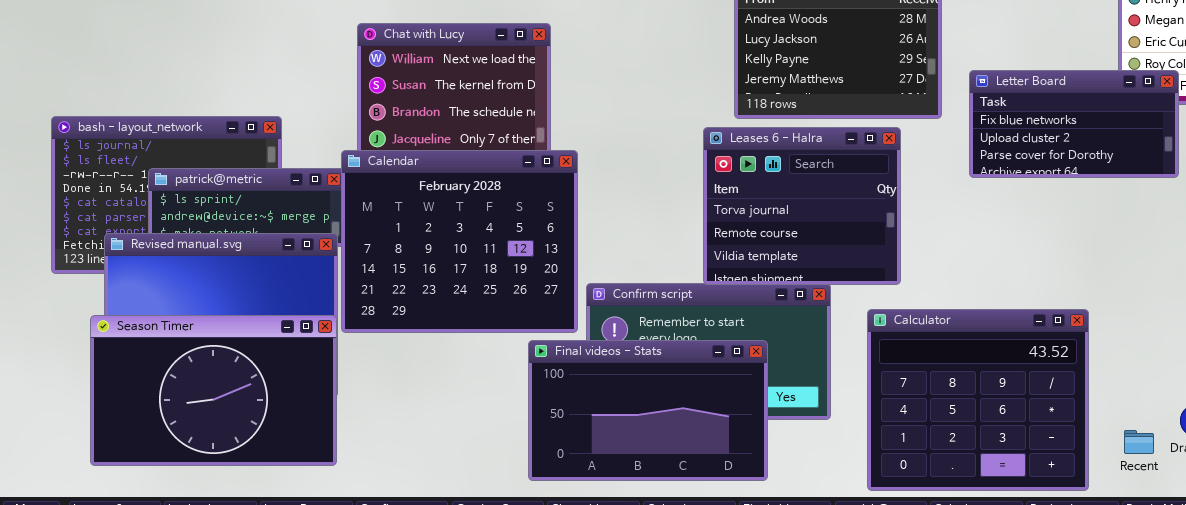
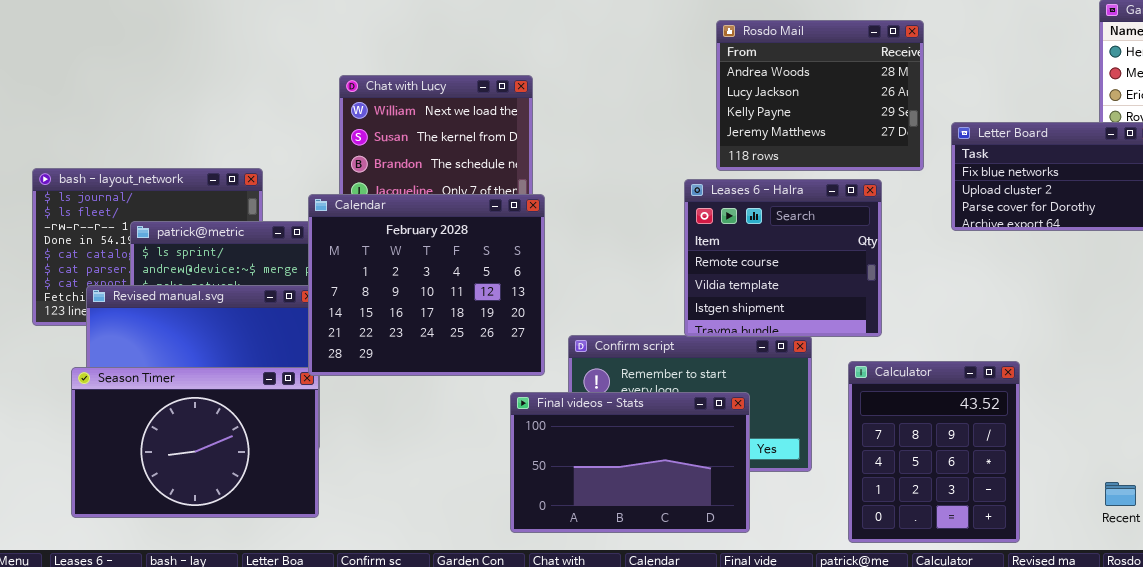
Leases 6 - Halra: [703,127,901,285] -> [684,179,882,337], scrolled down 1 row
Calendar: [341,150,578,333] -> [308,194,545,376], moved
Calculator: [867,309,1089,491] -> [848,361,1020,543], resized

